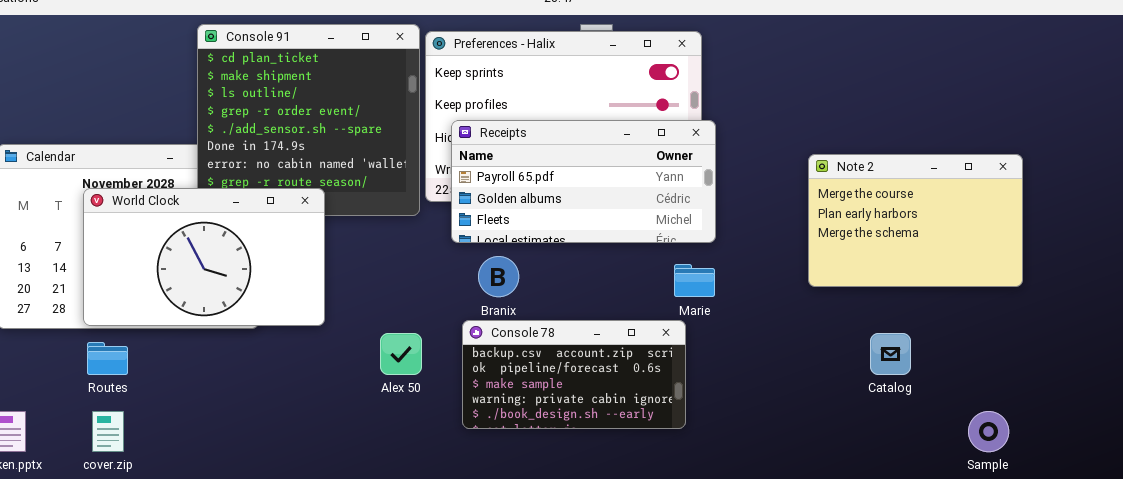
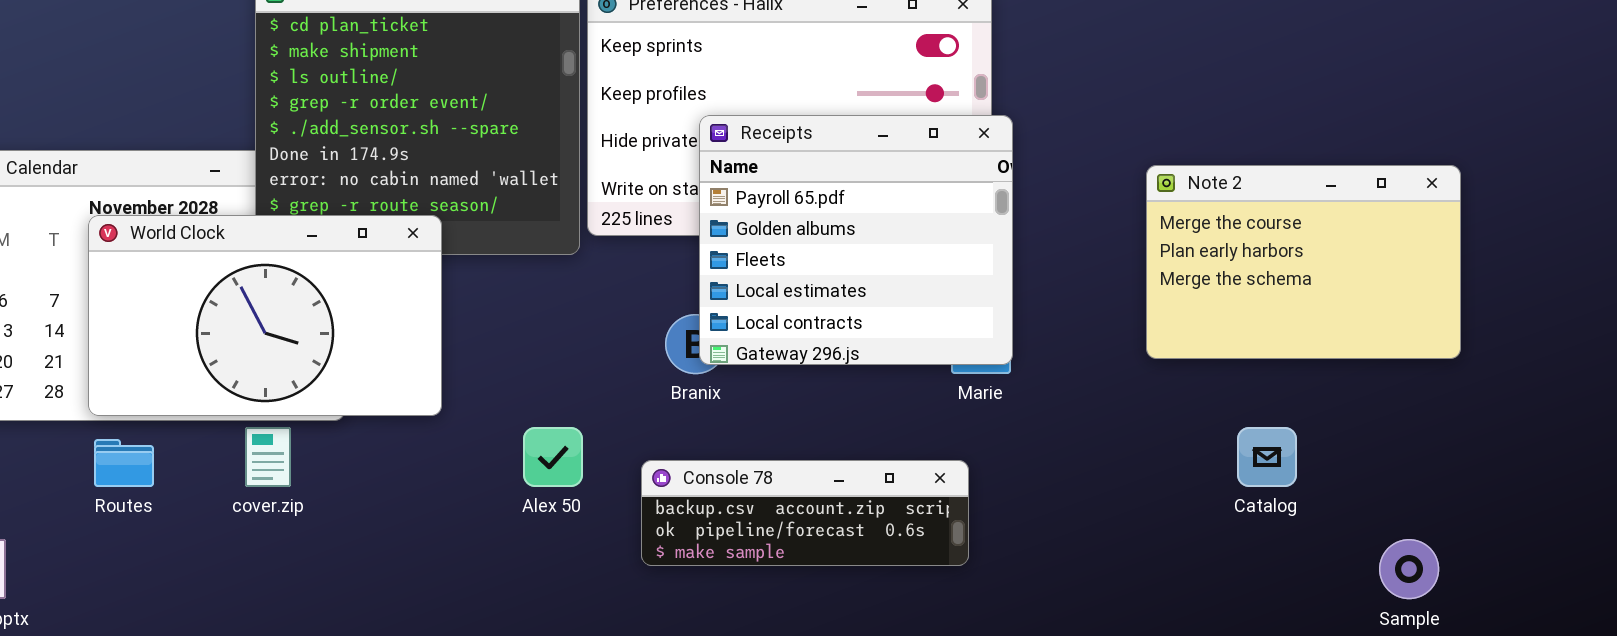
Receipts: [451,120,716,243] -> [699,115,1013,365], resized
Console 78: [462,320,686,429] -> [641,460,969,566], resized
cover.zip: [92,411,124,452] -> [245,427,291,487], moved

